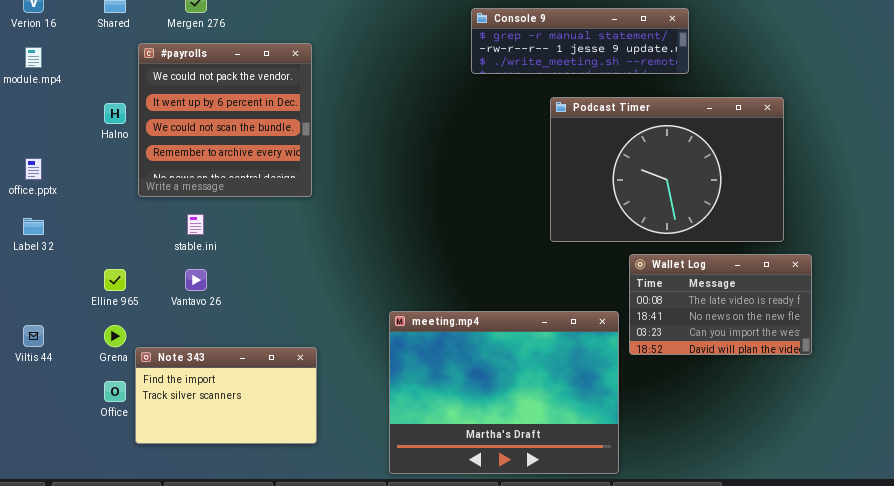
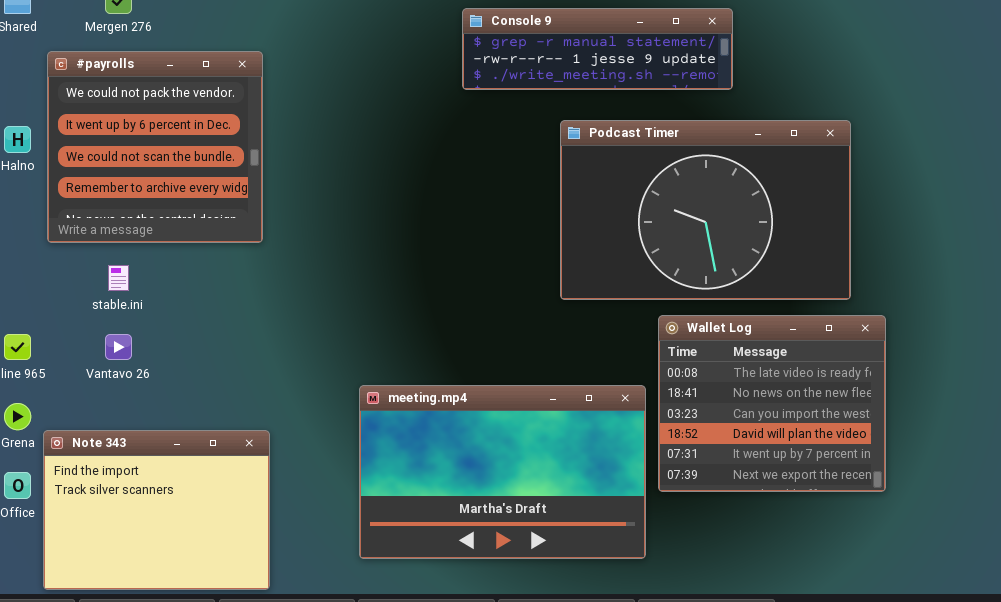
Wallet Log: [629,254,812,355] -> [658,315,886,492], resized
meeting.mp4: [389,311,619,474] -> [359,385,646,559], resized
Note 343: [135,347,317,444] -> [43,430,270,590], resized

